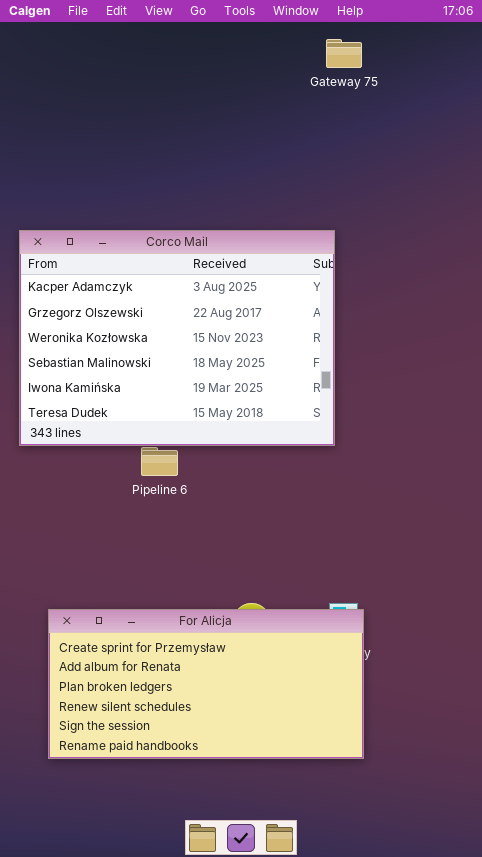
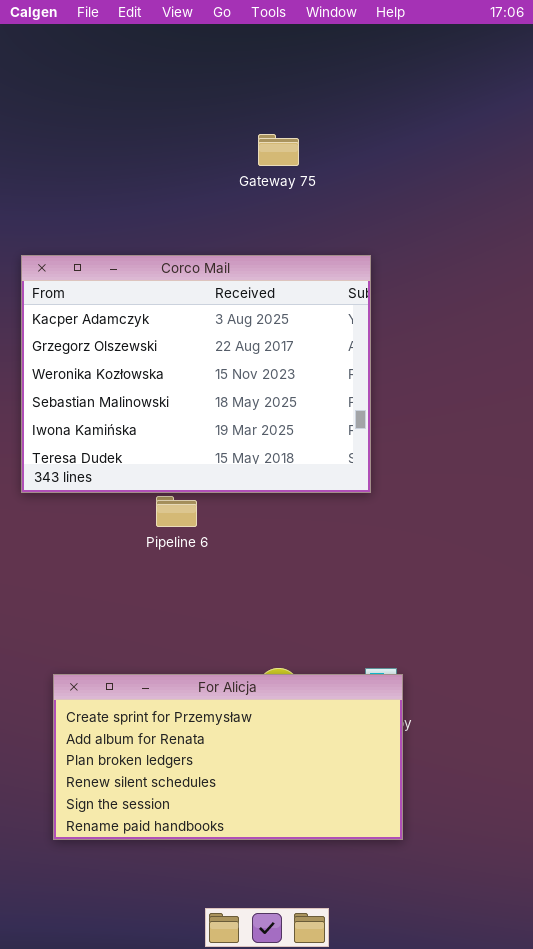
Gateway 75: [326,39,362,68] -> [258,134,299,166], moved

